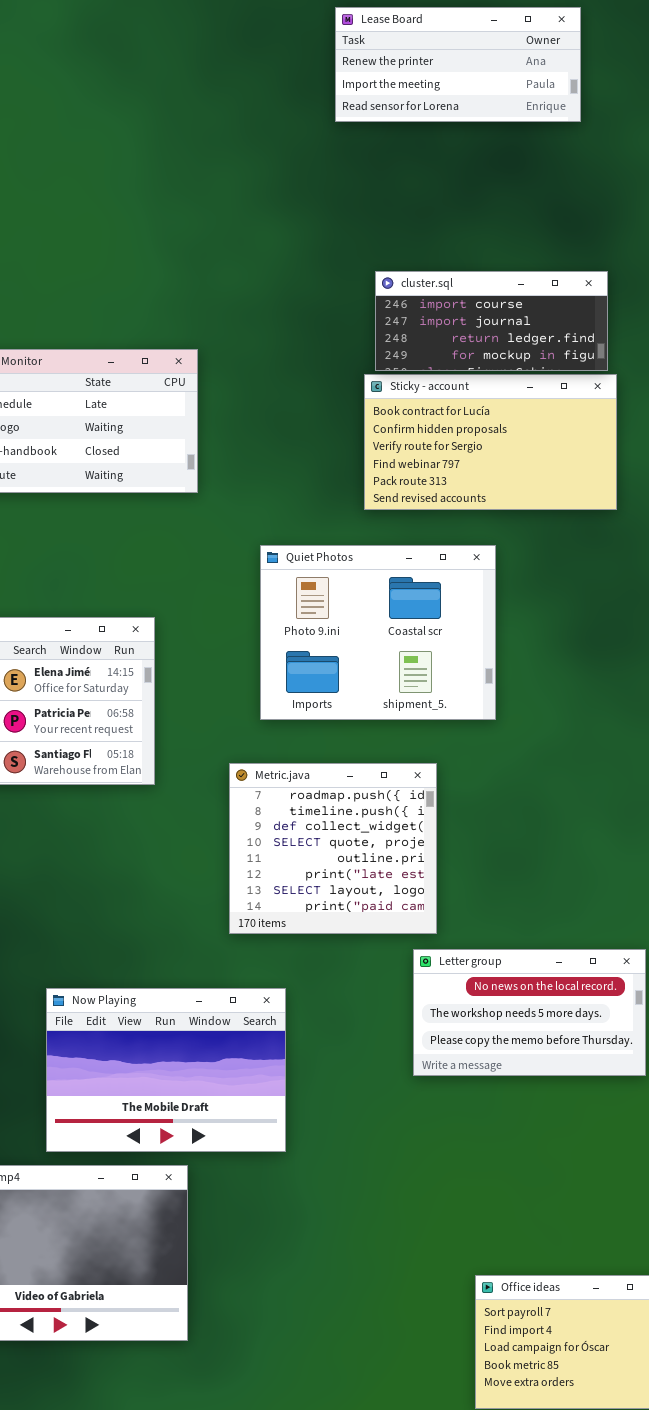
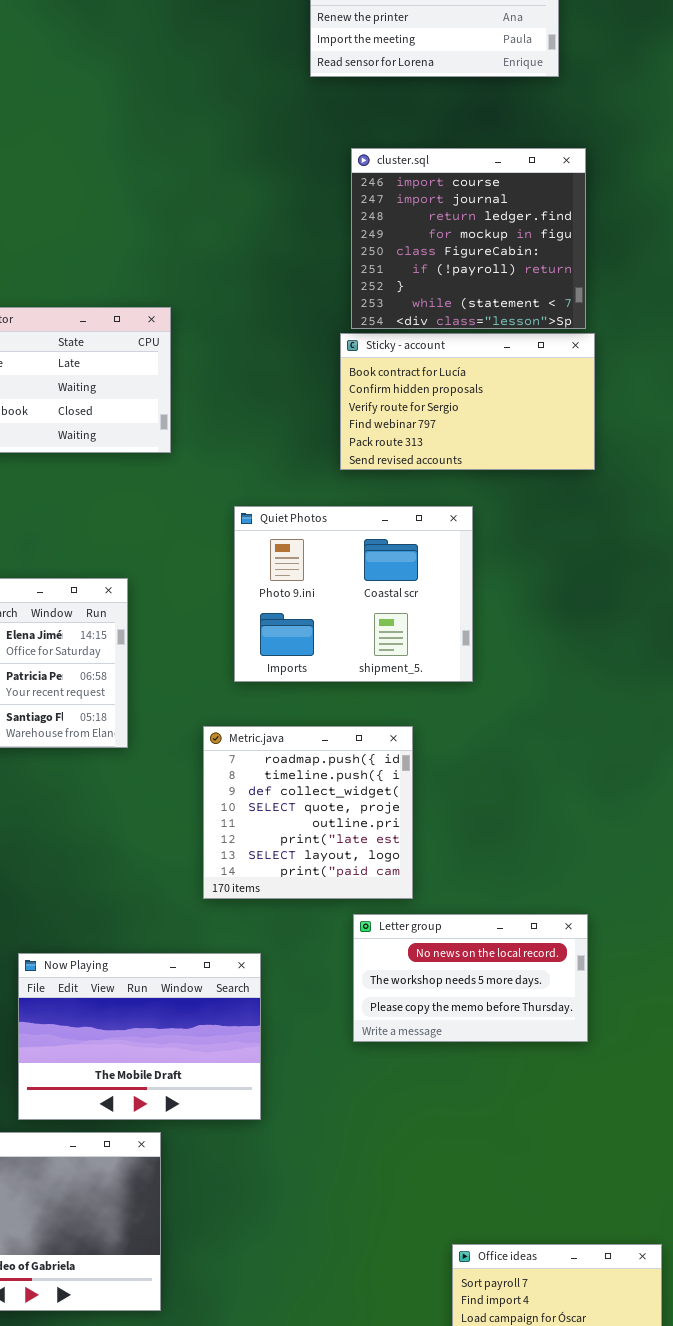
cluster.sql: [375,271,608,371] -> [351,148,586,329], resized
Letter group: [413,949,646,1076] -> [353,914,588,1042], moved

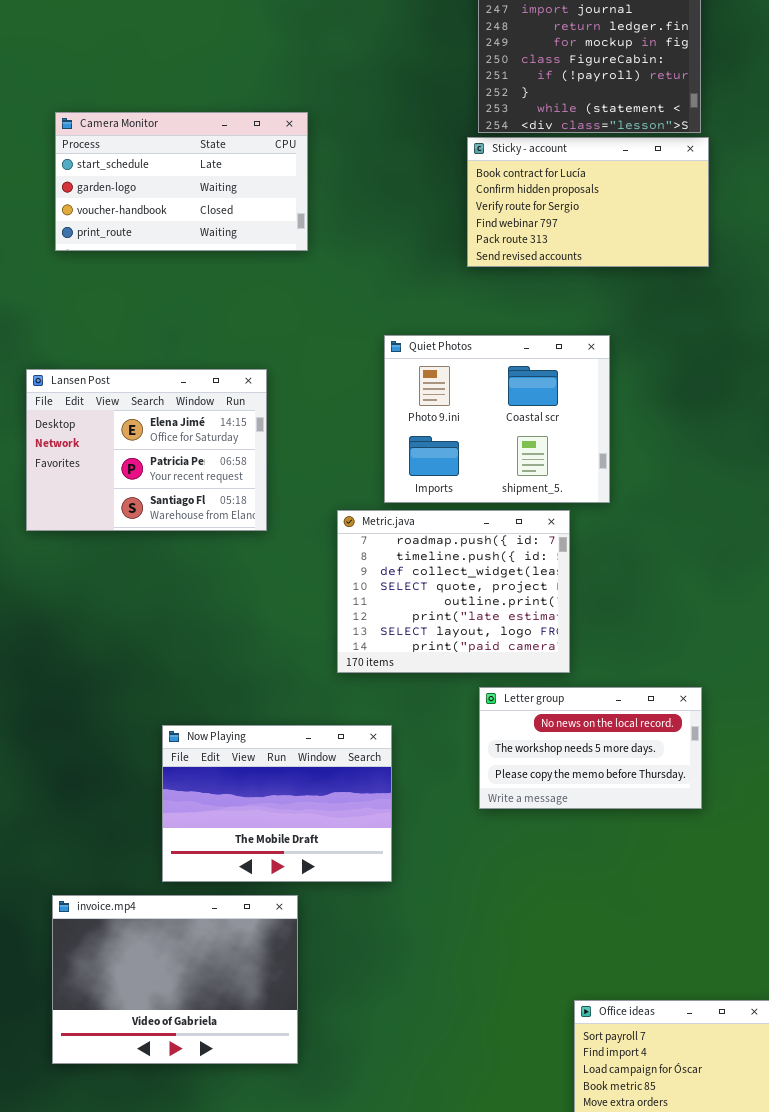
Quiet Photos: [234,506,473,682] -> [384,335,610,503], moved
Metric.java: [203,726,413,899] -> [337,510,570,673], resized

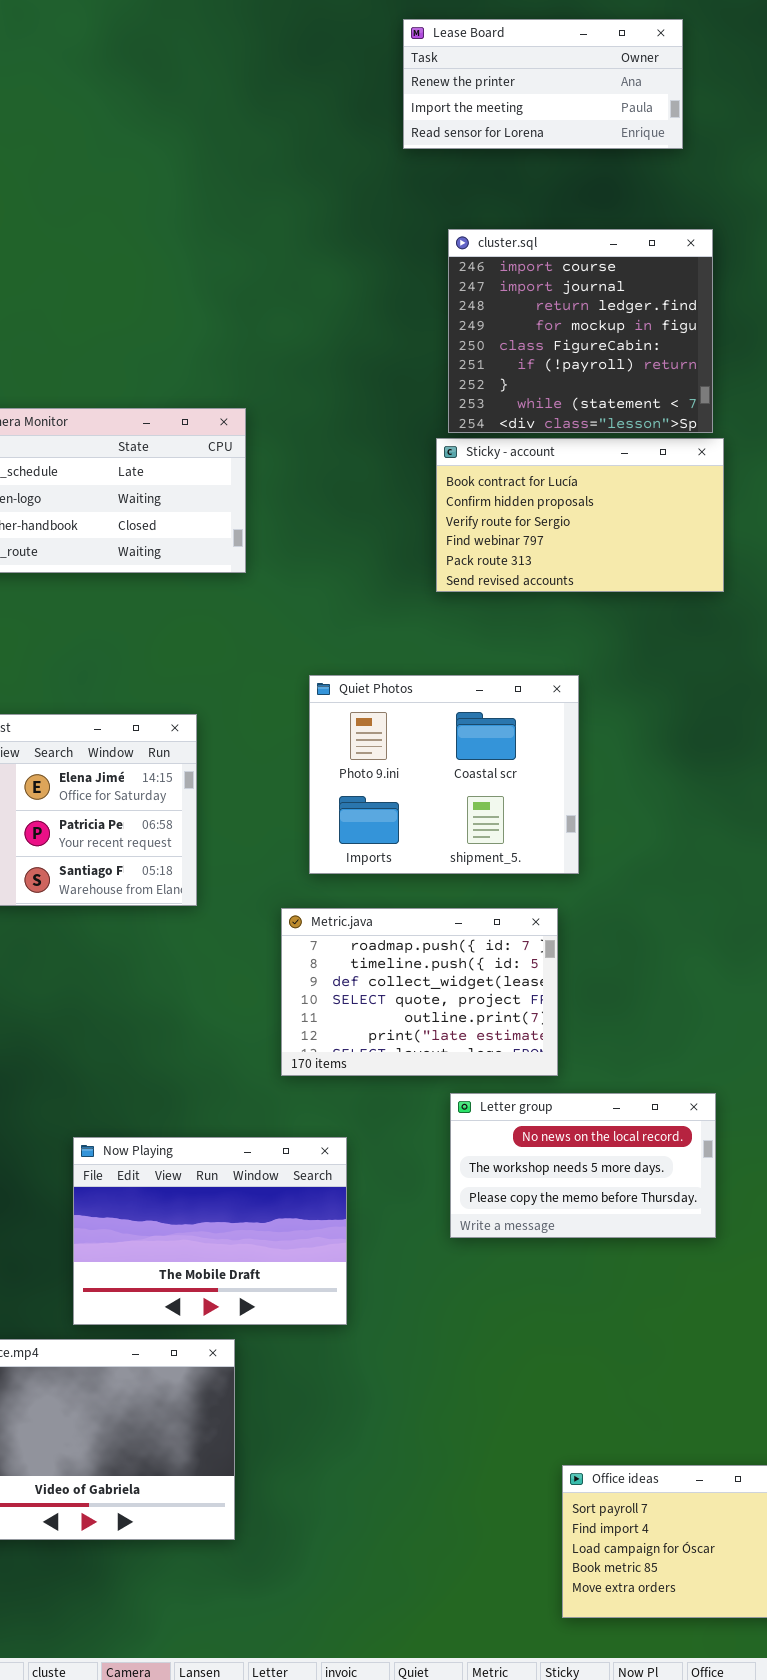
Quiet Photos: [384,335,610,503] -> [309,675,579,874], moved
Metric.java: [337,510,570,673] -> [281,908,558,1076], resized

